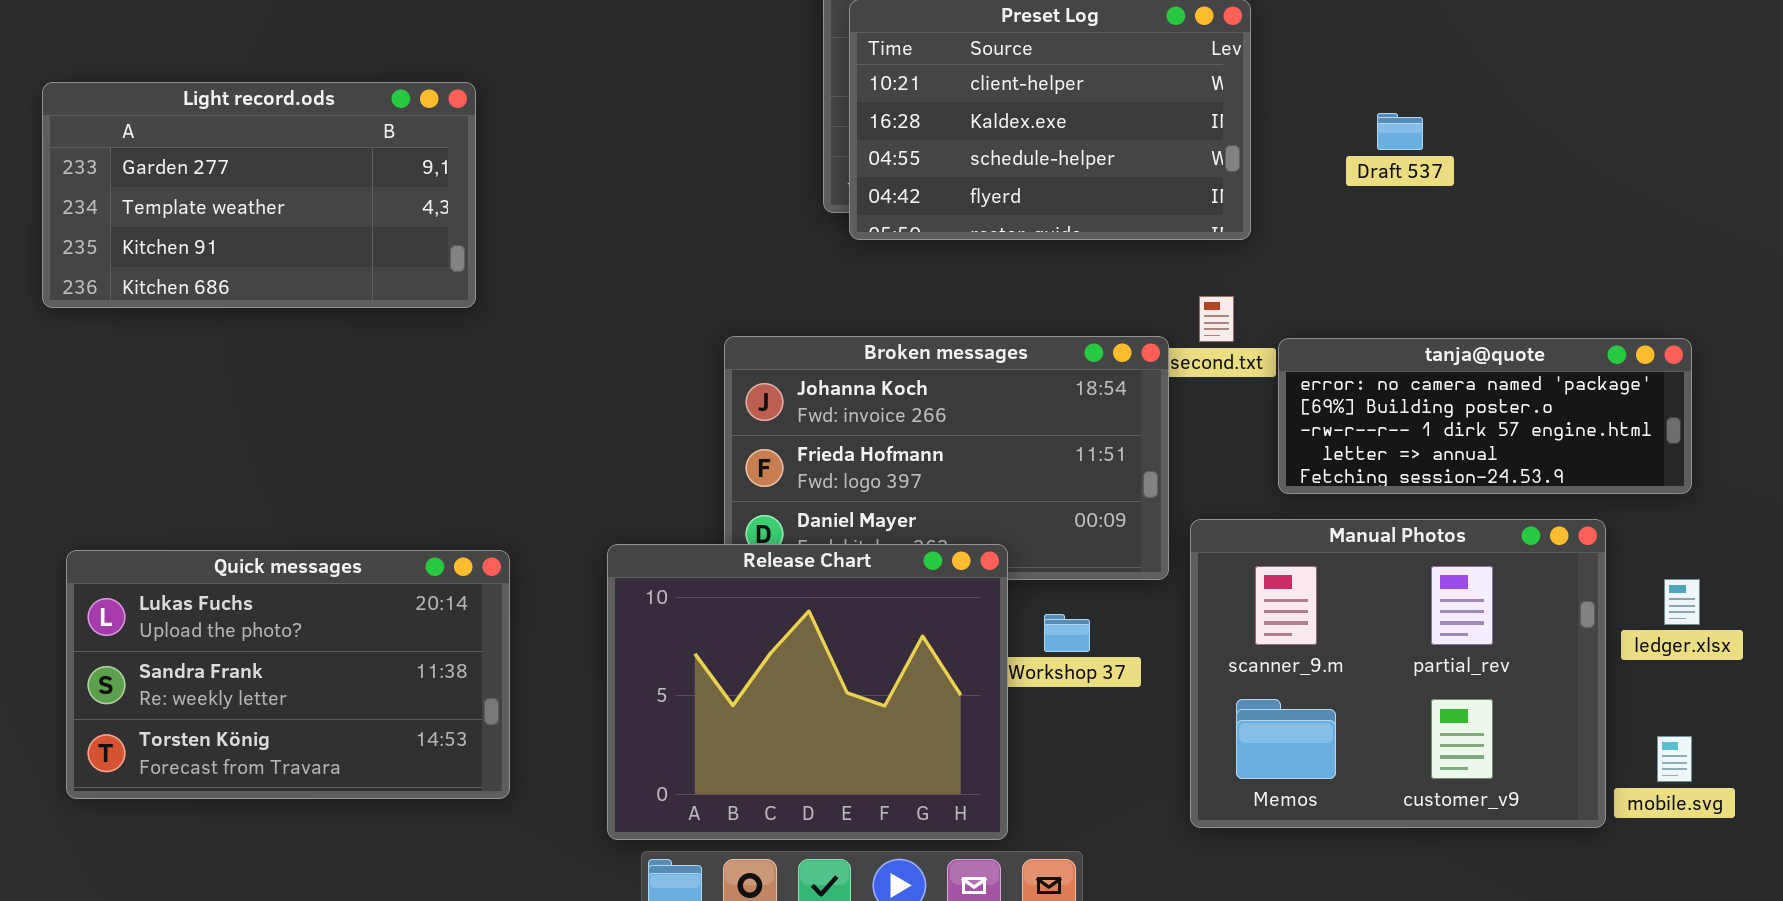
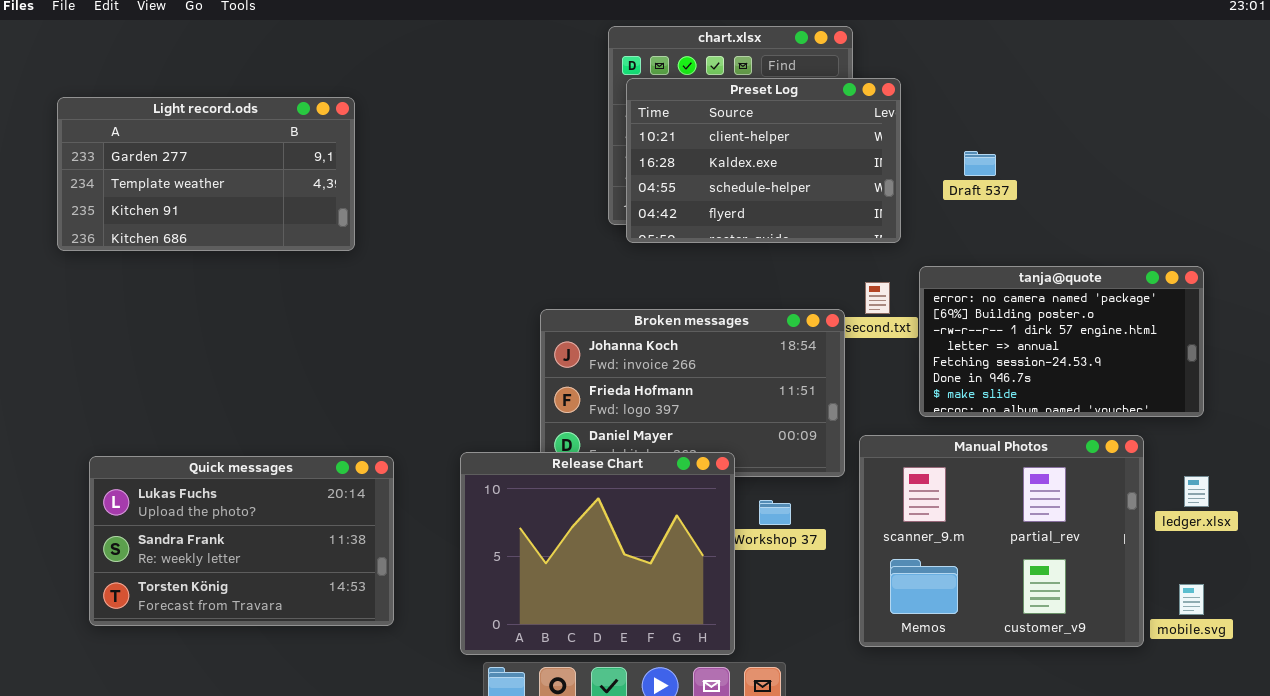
Light record.ods: [42,82,476,308] -> [57,97,355,251], moved
Draft 537: [1377,113,1423,150] -> [964,151,996,176], moved
tanja@quote: [1278,338,1692,494] -> [919,266,1204,417], resized

